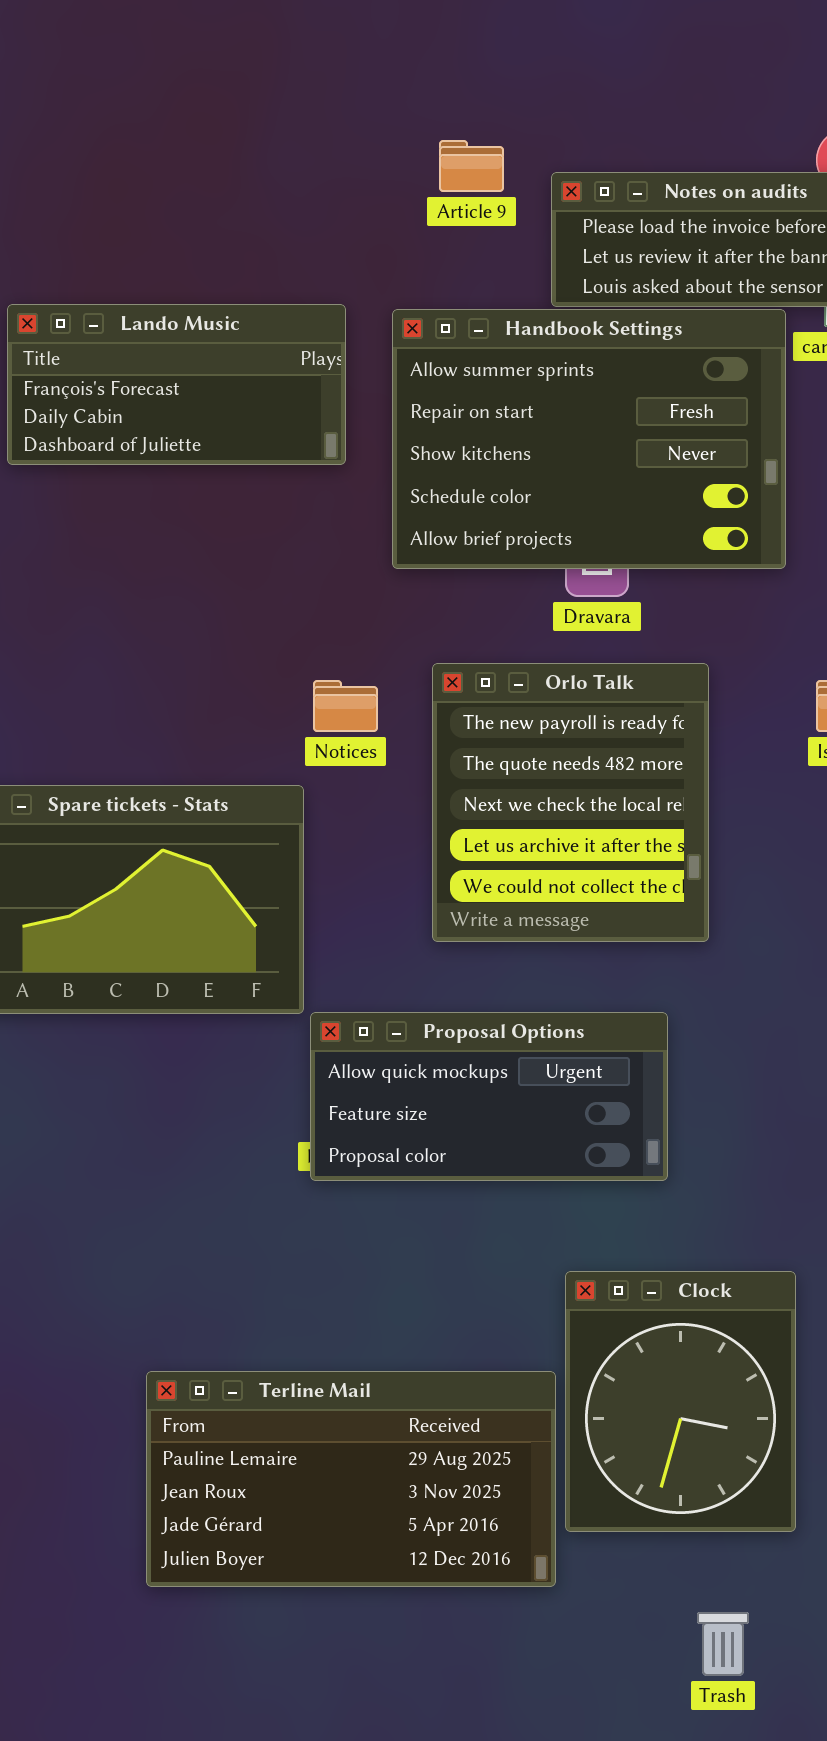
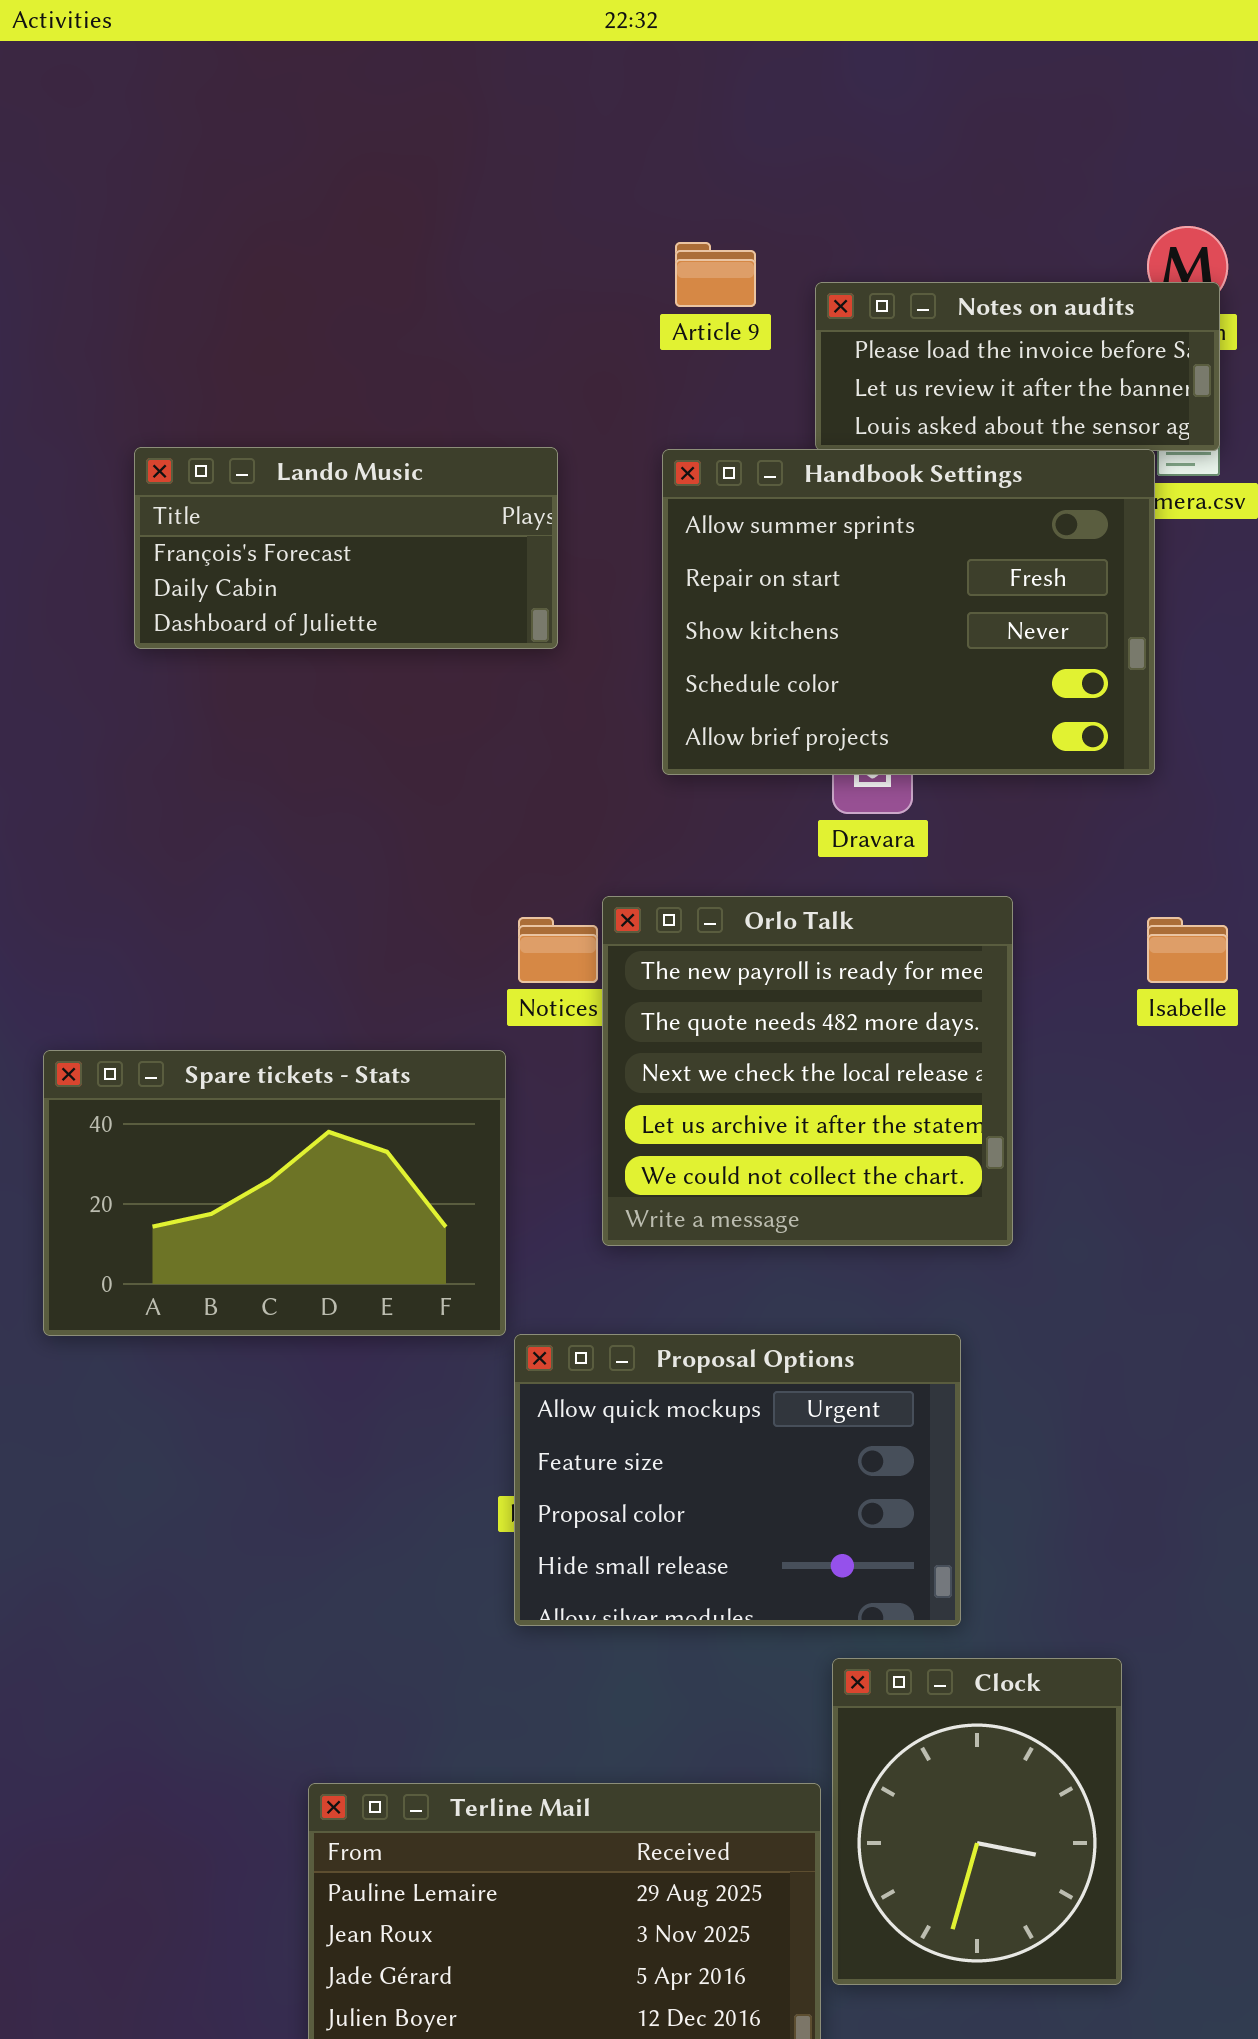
Handbook Settings: [392,309,786,569] -> [662,449,1155,775], moved
Orlo Talk: [432,663,709,942] -> [602,896,1013,1246], resized
Proposal Options: [310,1012,668,1181] -> [514,1334,961,1626], resized

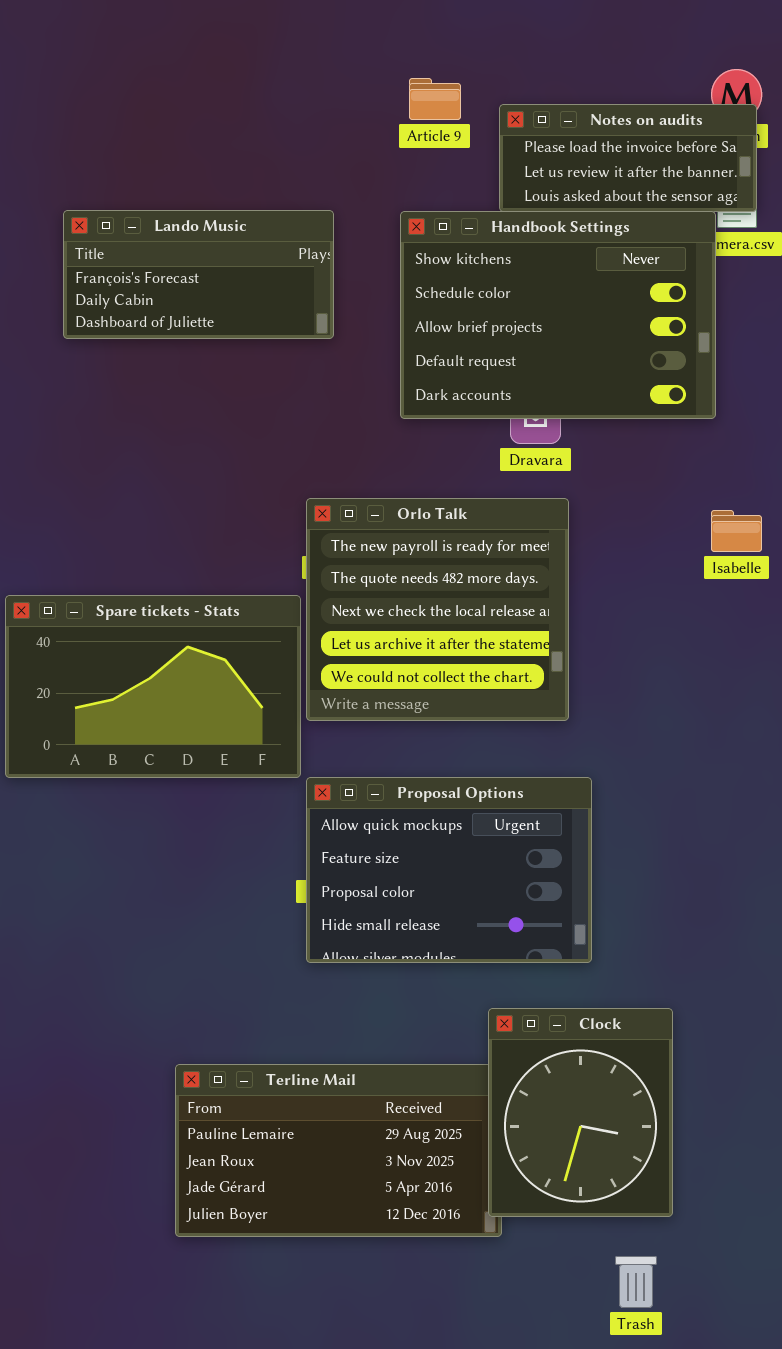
Handbook Settings: [662,449,1155,775] -> [400,211,716,419], scrolled down 2 rows
Orlo Talk: [602,896,1013,1246] -> [306,498,569,721], moved
Clock: [832,1658,1122,1985] -> [488,1008,673,1217], moved

